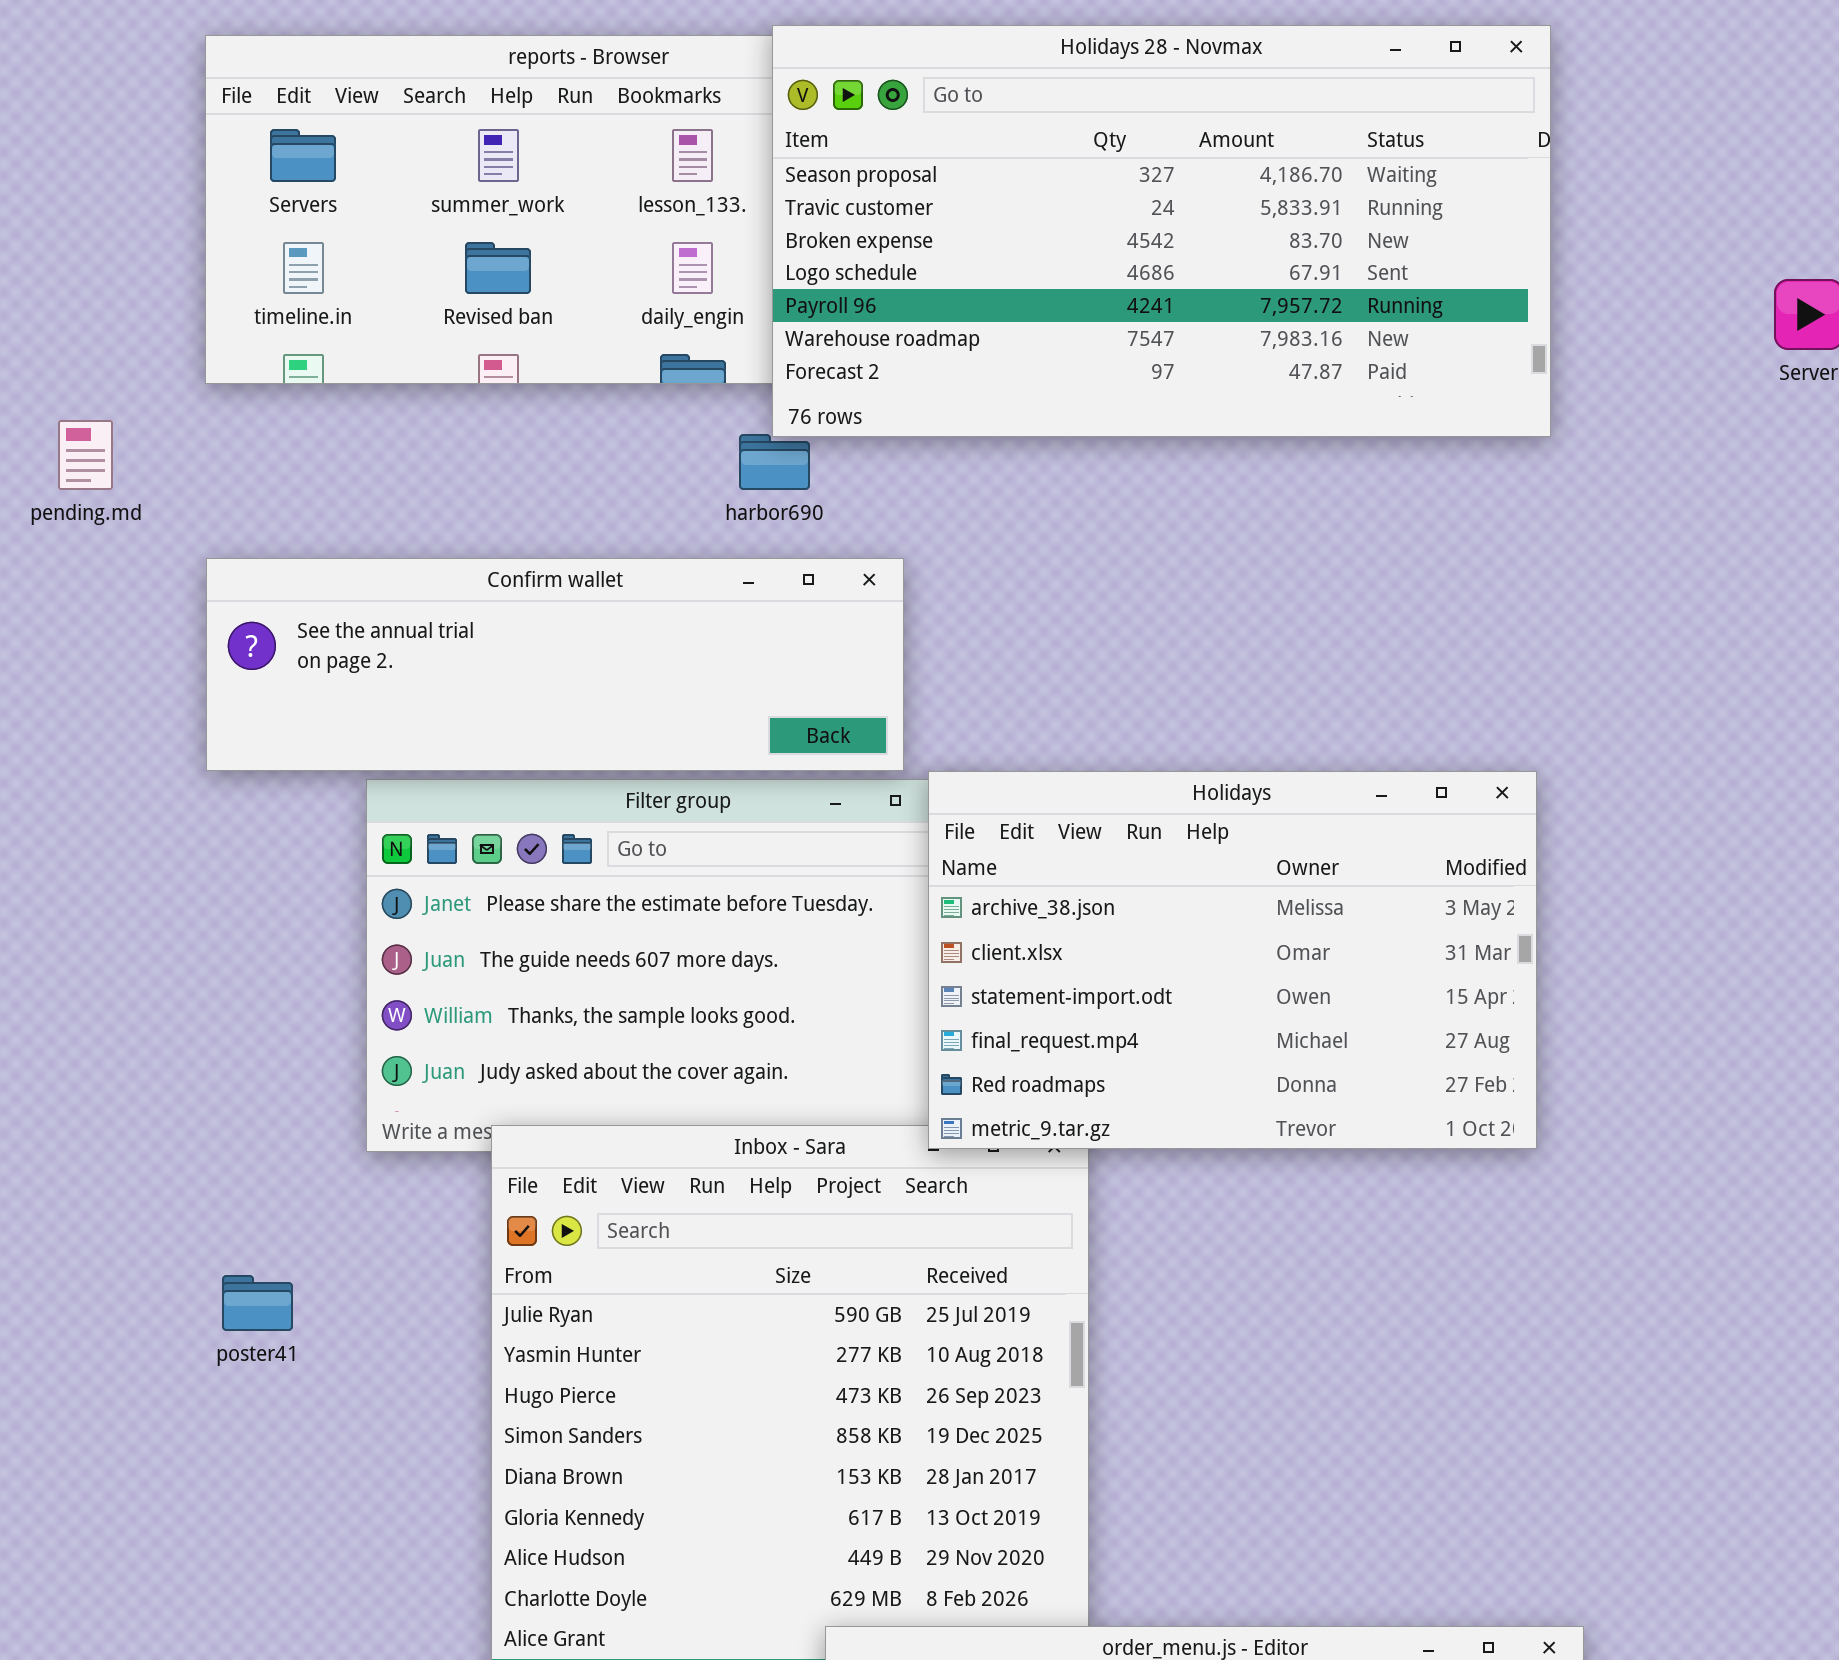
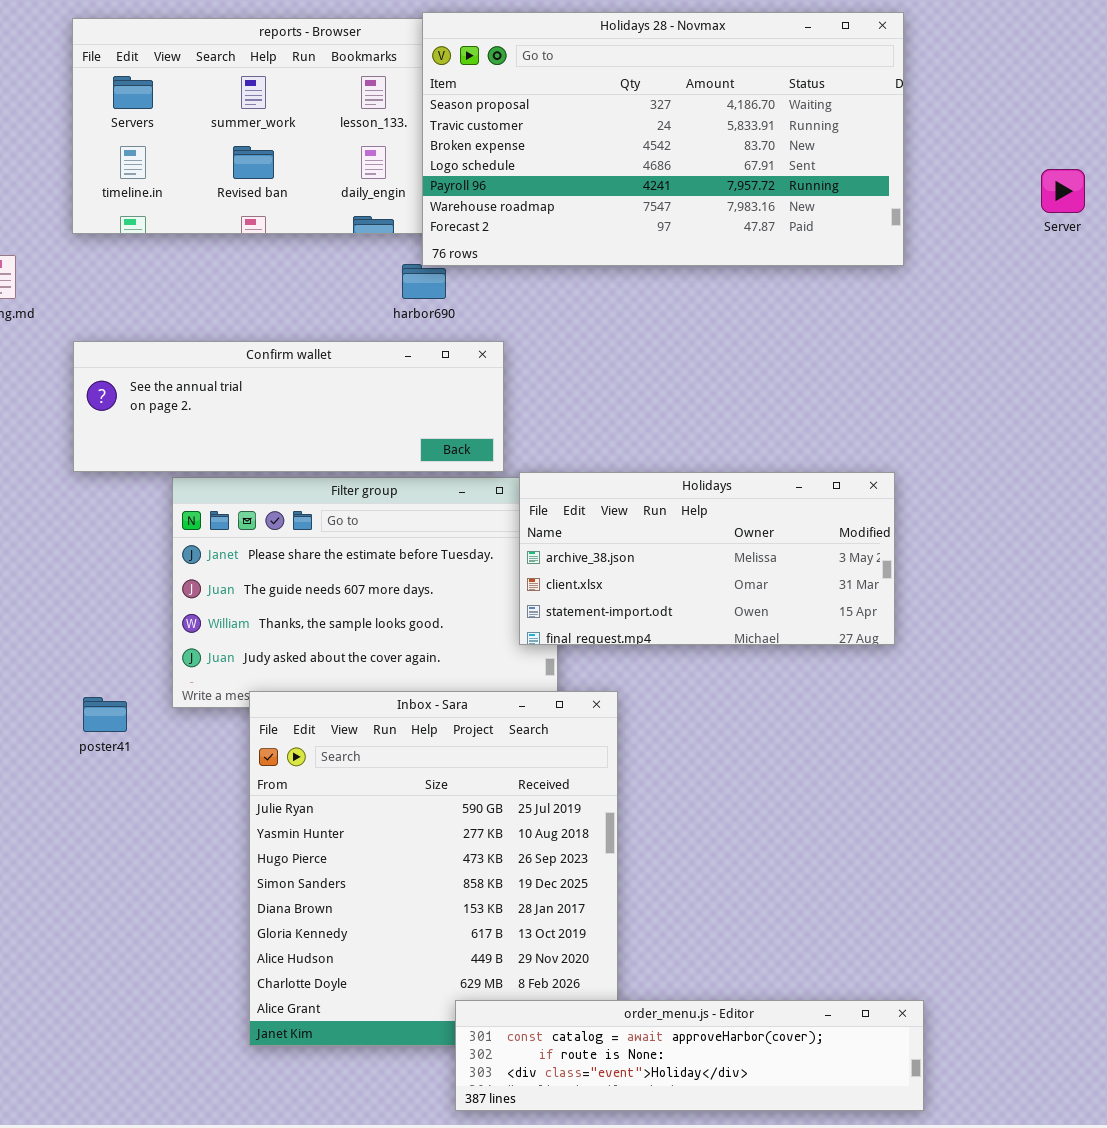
Holidays: [928,771,1537,1149] -> [519,472,895,645], resized
poster41: [222,1275,293,1331] -> [83,697,127,732], moved

